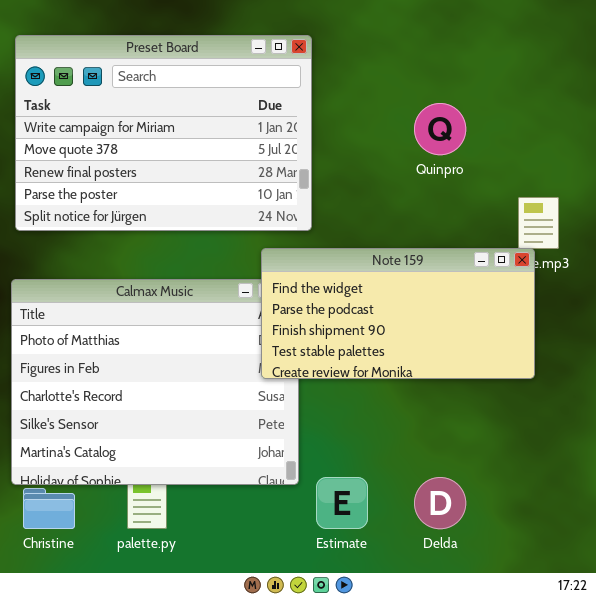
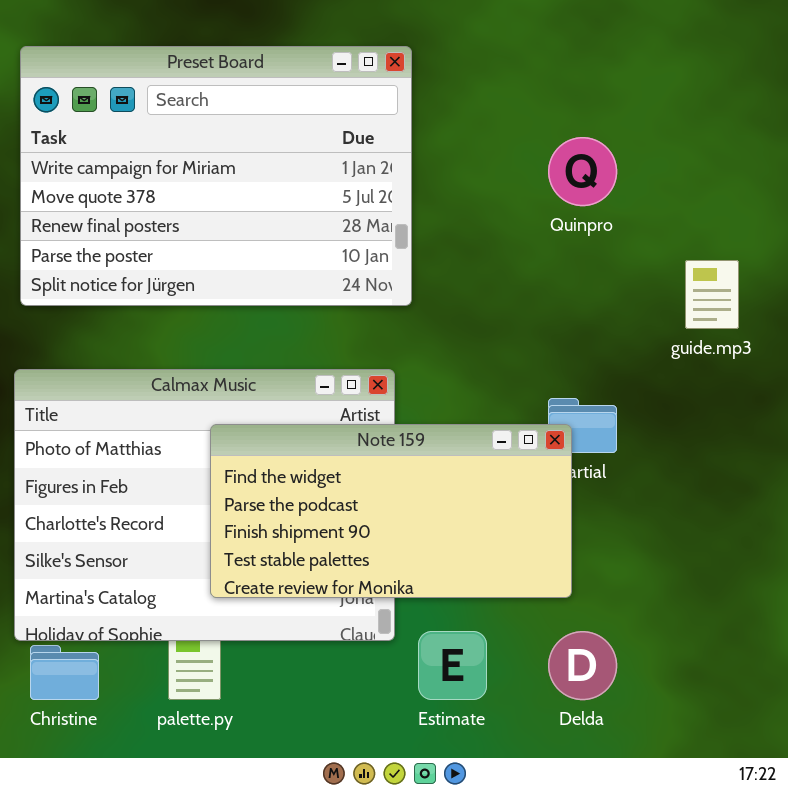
Note 159: [261,248,535,379] -> [210,424,572,598], moved

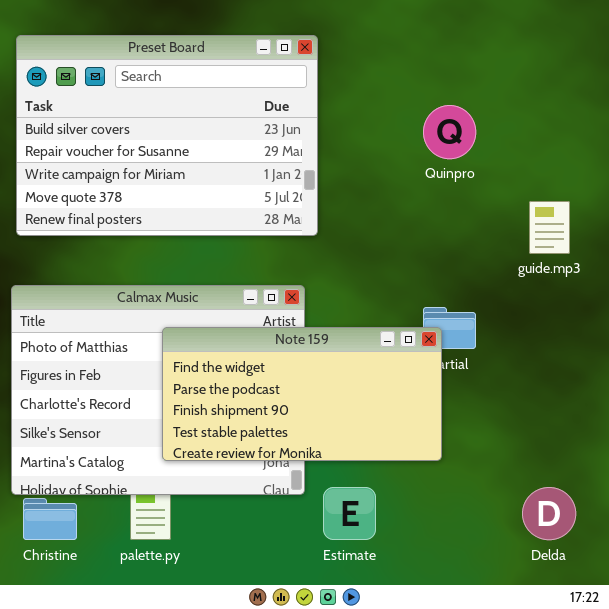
Preset Board: [20,46,412,306] -> [16,35,318,236], scrolled up 2 rows
Delda: [548,631,617,700] -> [522,487,576,540], moved

